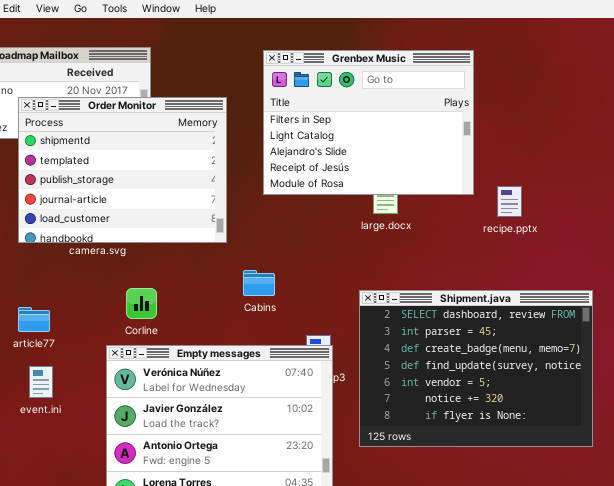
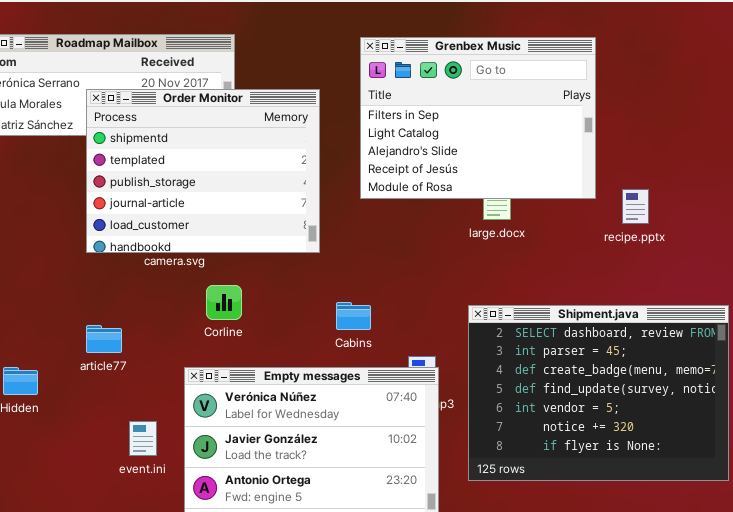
Cabins: [243,270,275,296] -> [336,302,371,330], moved
Corline: [126,288,157,319] -> [206,285,242,320], moved
event.ini: [29,366,53,398] -> [129,421,157,456], moved

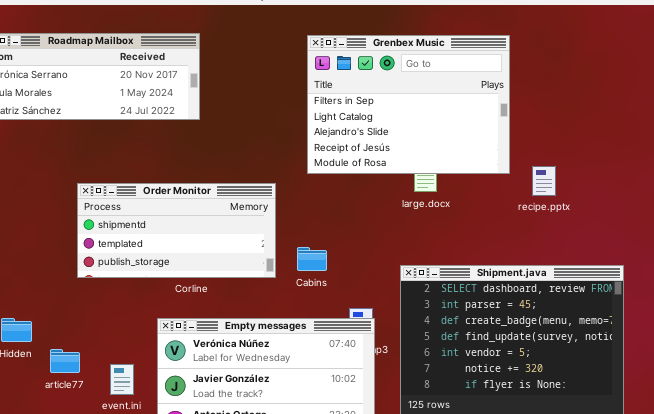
Order Monitor: [86,89,320,253] -> [77,183,276,278], moved, resized
Cabins: [336,302,371,330] -> [297,247,327,271], moved
article77: [86,325,122,353] -> [50,349,80,373], moved

